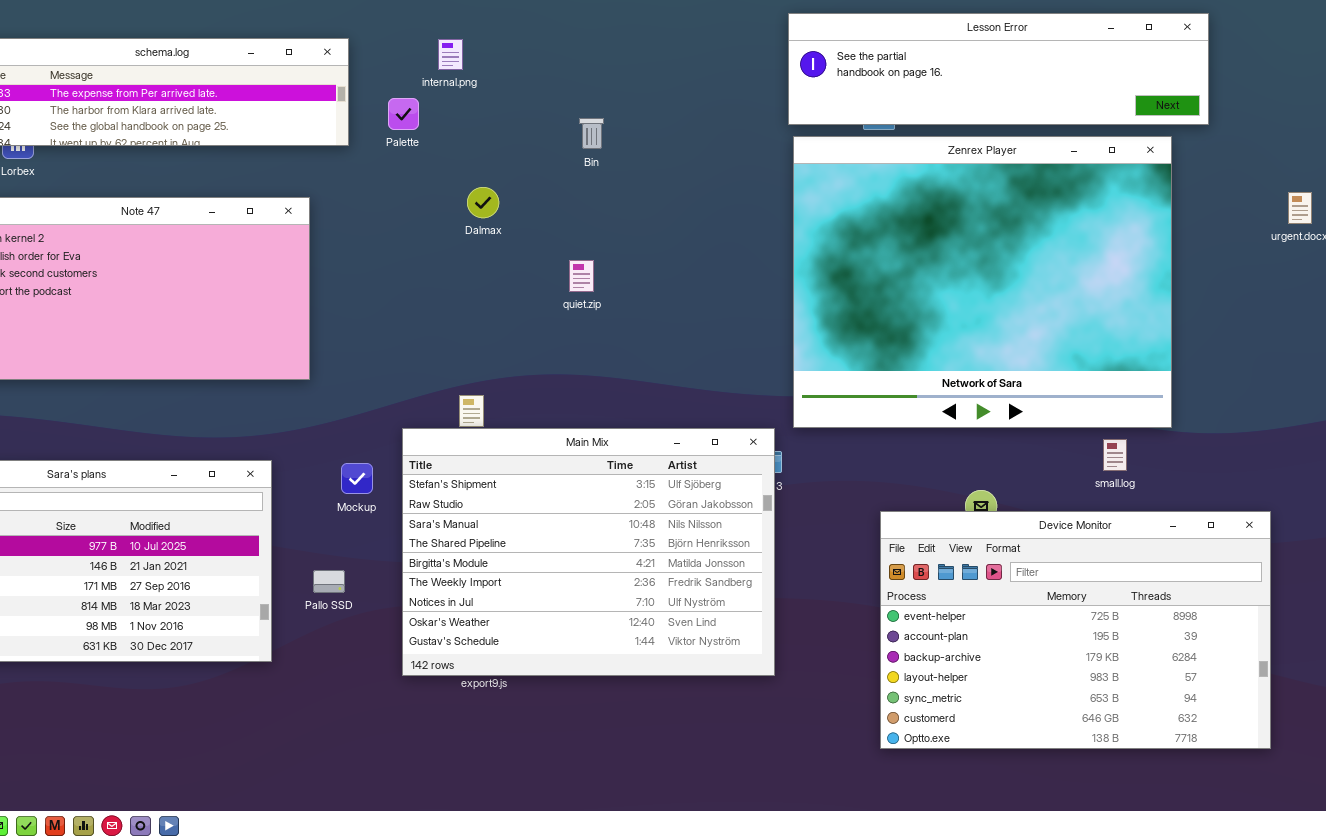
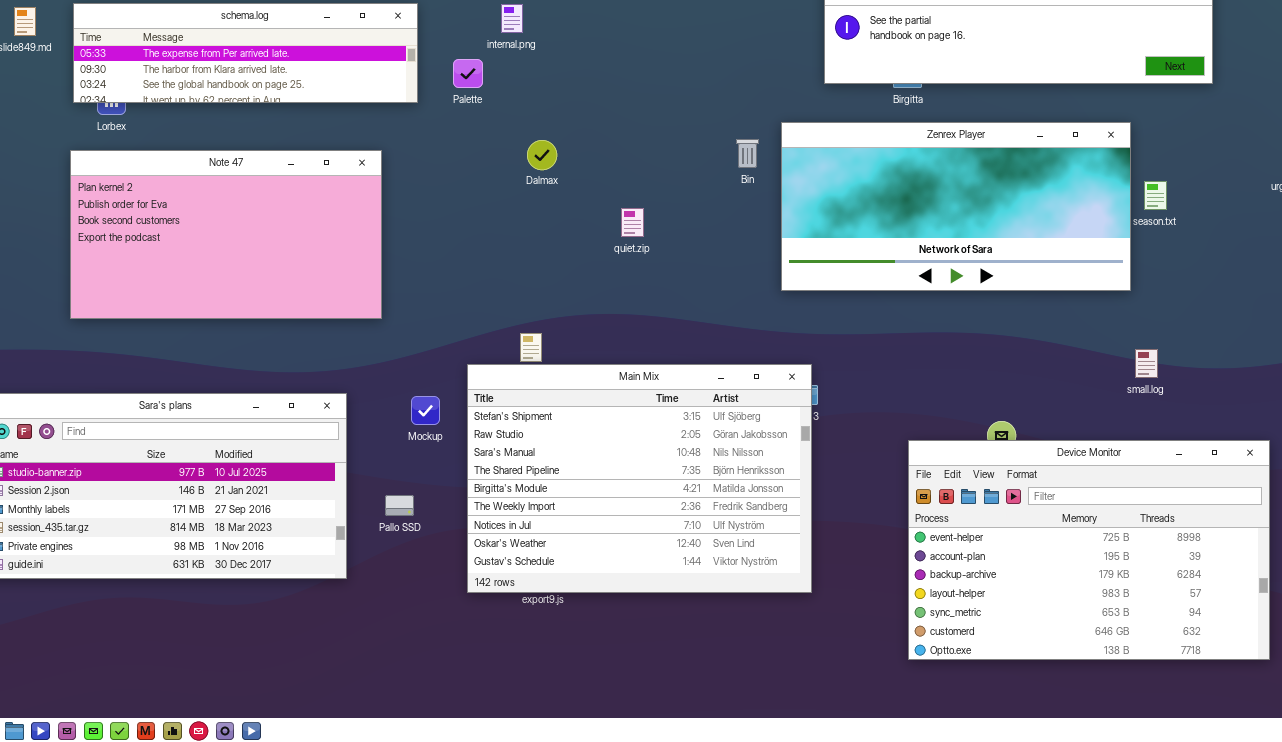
Bin: [579,118,604,149] -> [736,139,759,168], moved
Zenrex Player: [793,136,1172,428] -> [781,122,1131,291], moved, resized
small.log: [1103,439,1127,471] -> [1135,349,1158,378], moved

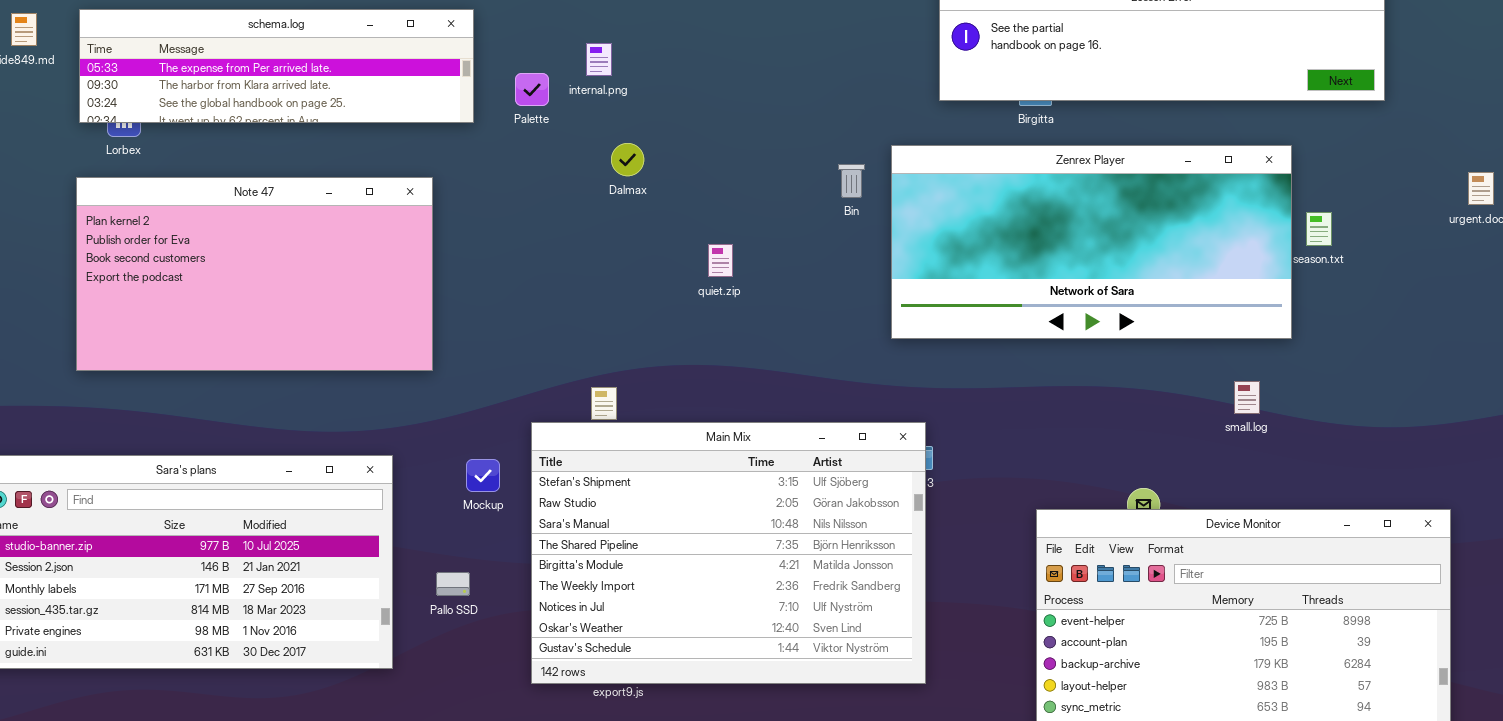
internal.png: [501,4,523,33] -> [586,43,612,76], moved
Dalmax: [527,140,557,170] -> [611,143,644,176], moved
small.log: [1135,349,1158,378] -> [1234,381,1260,414], moved

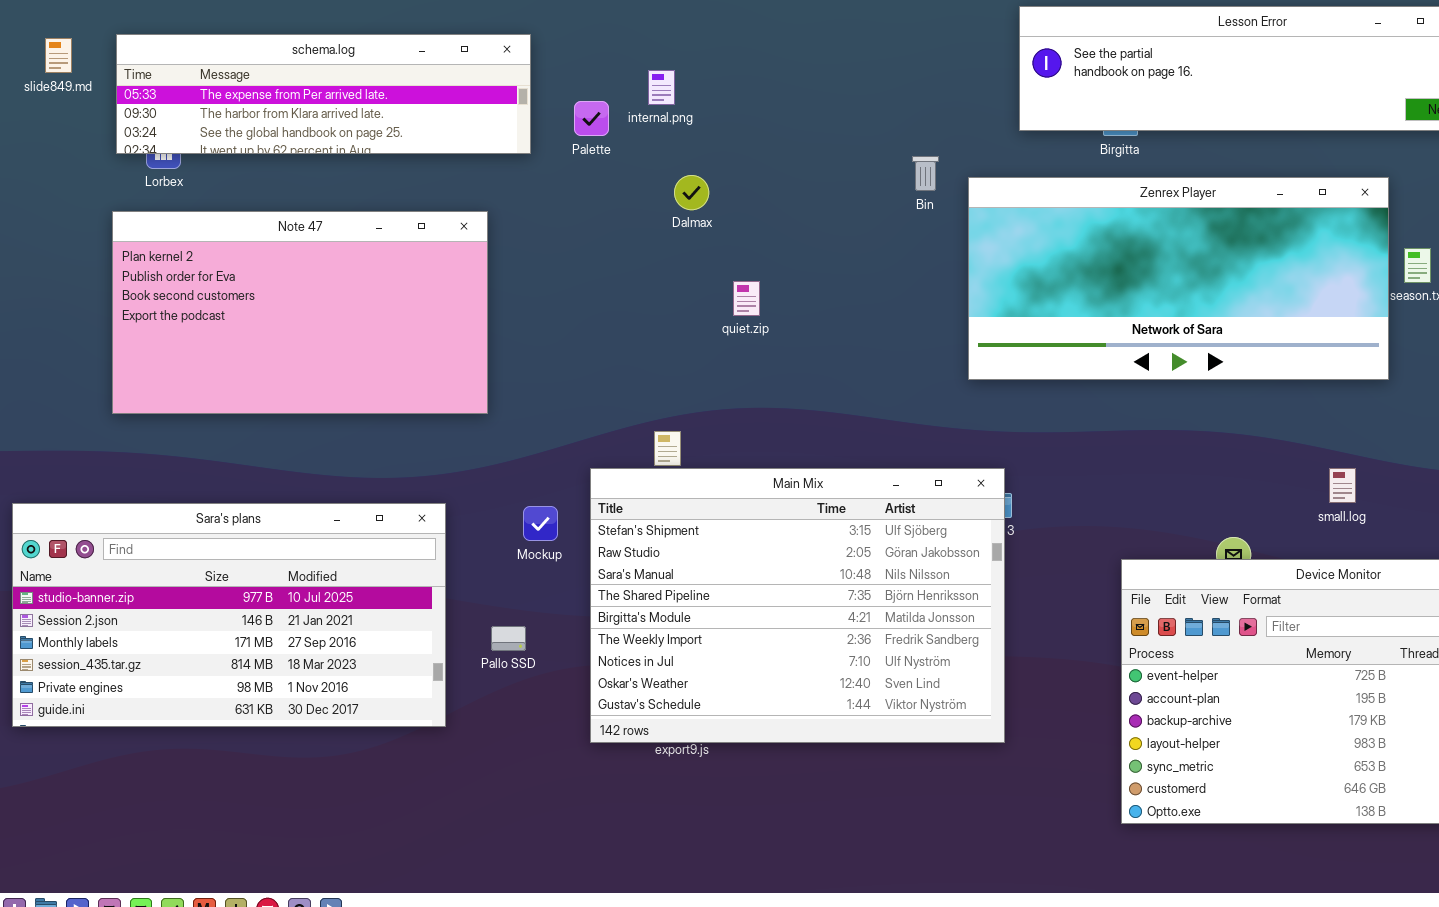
Bin: [838,164,865,198] -> [912,156,939,191], moved
quiet.zip: [708,244,733,277] -> [733,281,760,316], moved
small.log: [1234,381,1260,414] -> [1329,468,1356,503], moved

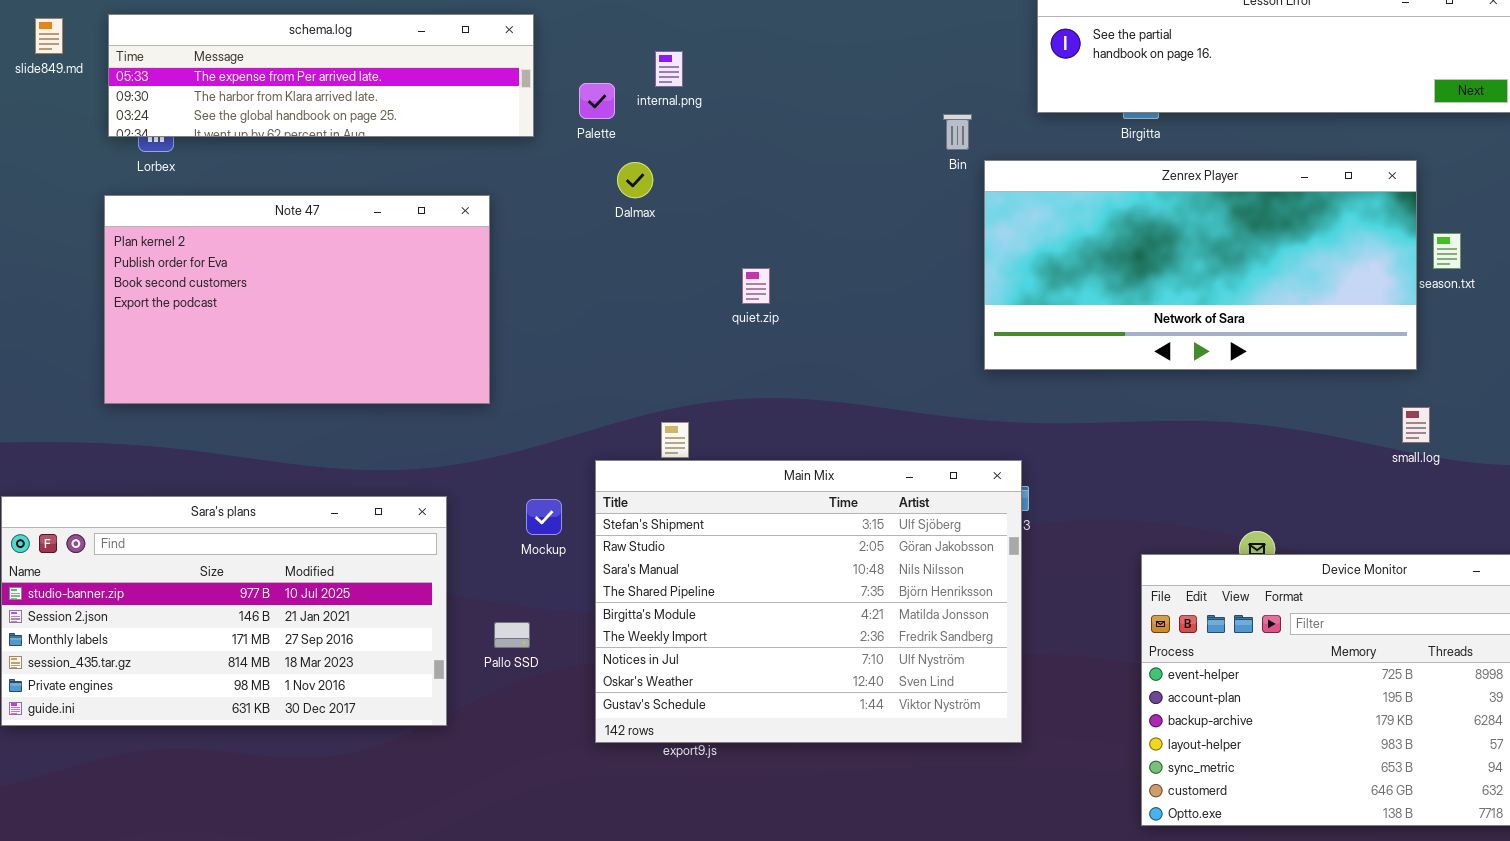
Bin: [912,156,939,191] -> [943,114,972,150], moved
Dalmax: [674,175,709,210] -> [617,162,653,198], moved
small.log: [1329,468,1356,503] -> [1402,407,1430,443], moved

